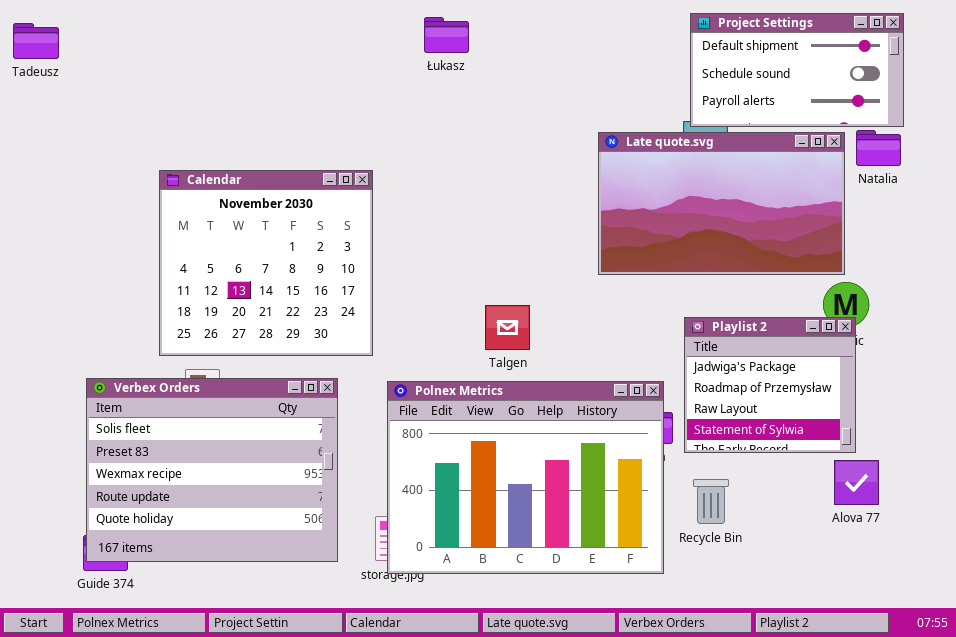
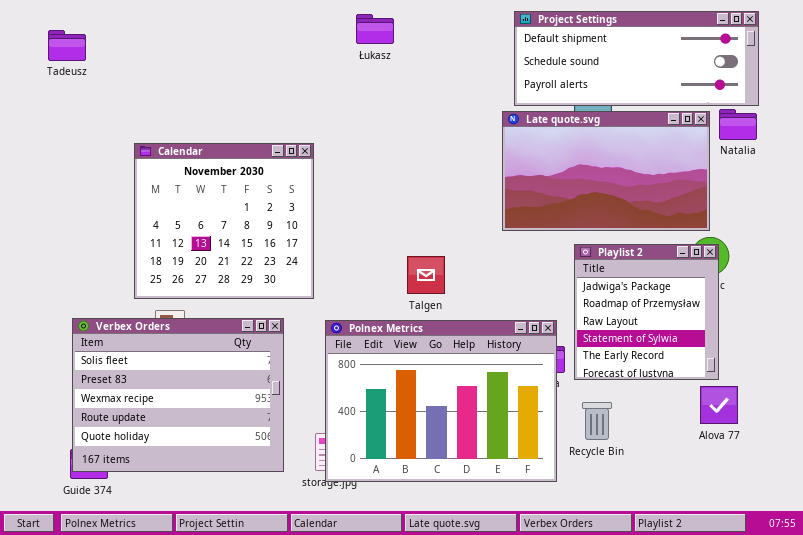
Project Settings: [690,13,904,127] -> [514,11,759,106], resized
Tadeusz: [13,23,59,59] -> [48,30,86,61], moved
Playlist 2: [684,317,856,453] -> [574,244,719,380], resized

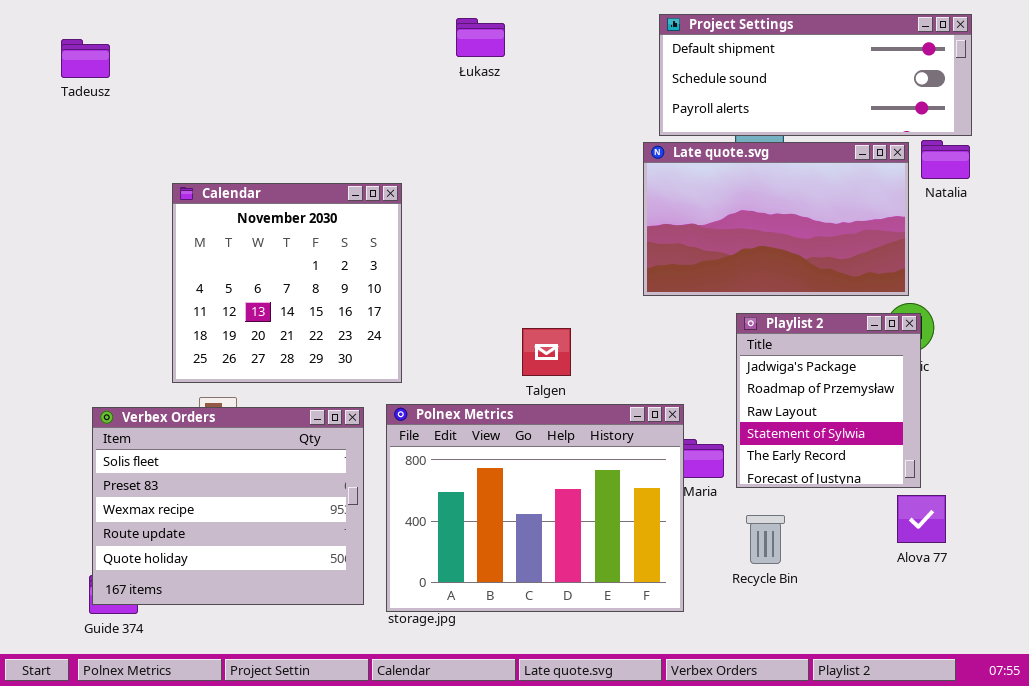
Polnex Metrics: [325,320,557,482] -> [386,404,684,612], moved

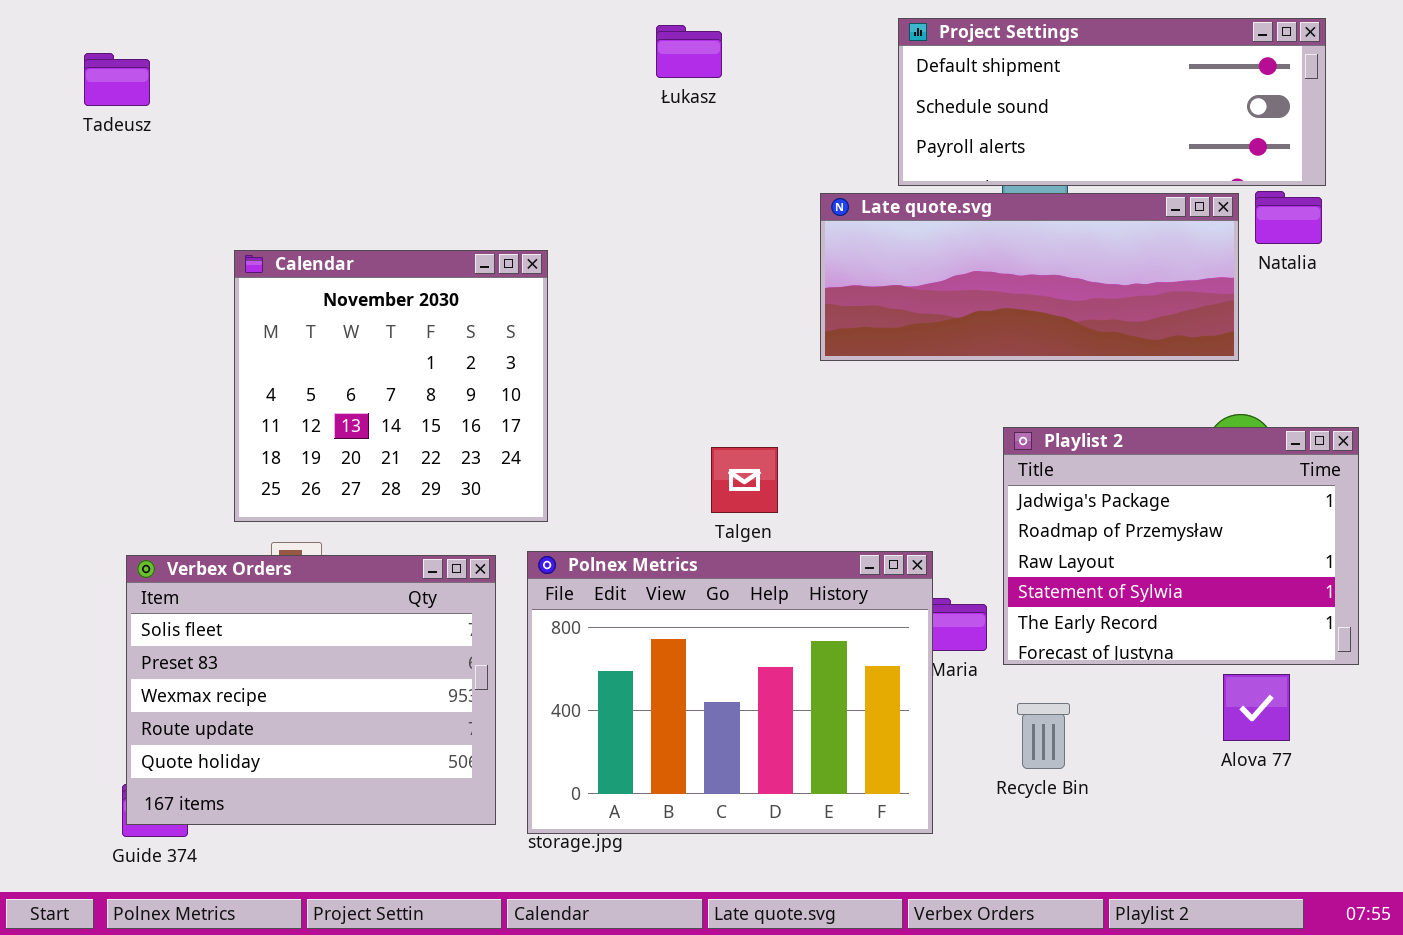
Łukasz: [456,18,505,57] -> [656,25,722,78], moved
Late quote.svg: [643,142,909,296] -> [820,193,1239,361], resized
Playlist 2: [736,313,921,488] -> [1003,427,1359,665], resized

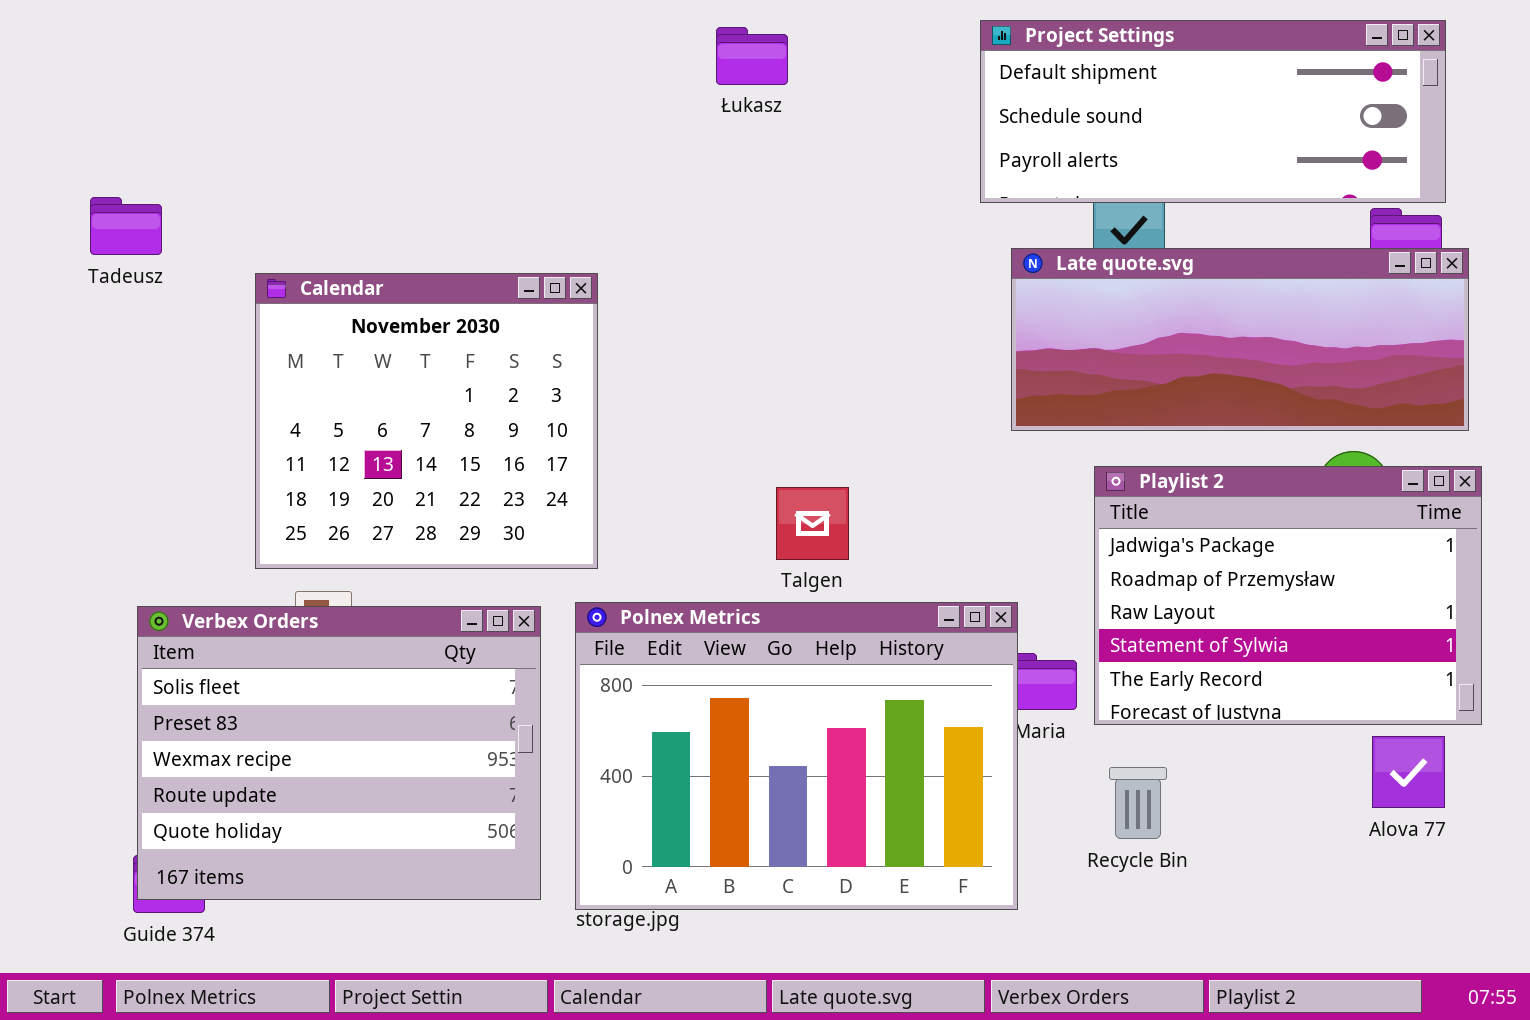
Tadeusz: [84,53,150,106] -> [90,197,162,255], moved
Late quote.svg: [820,193,1239,361] -> [1011,248,1469,431], moved
Alova 77: [1223,674,1290,741] -> [1372,736,1445,808], moved

